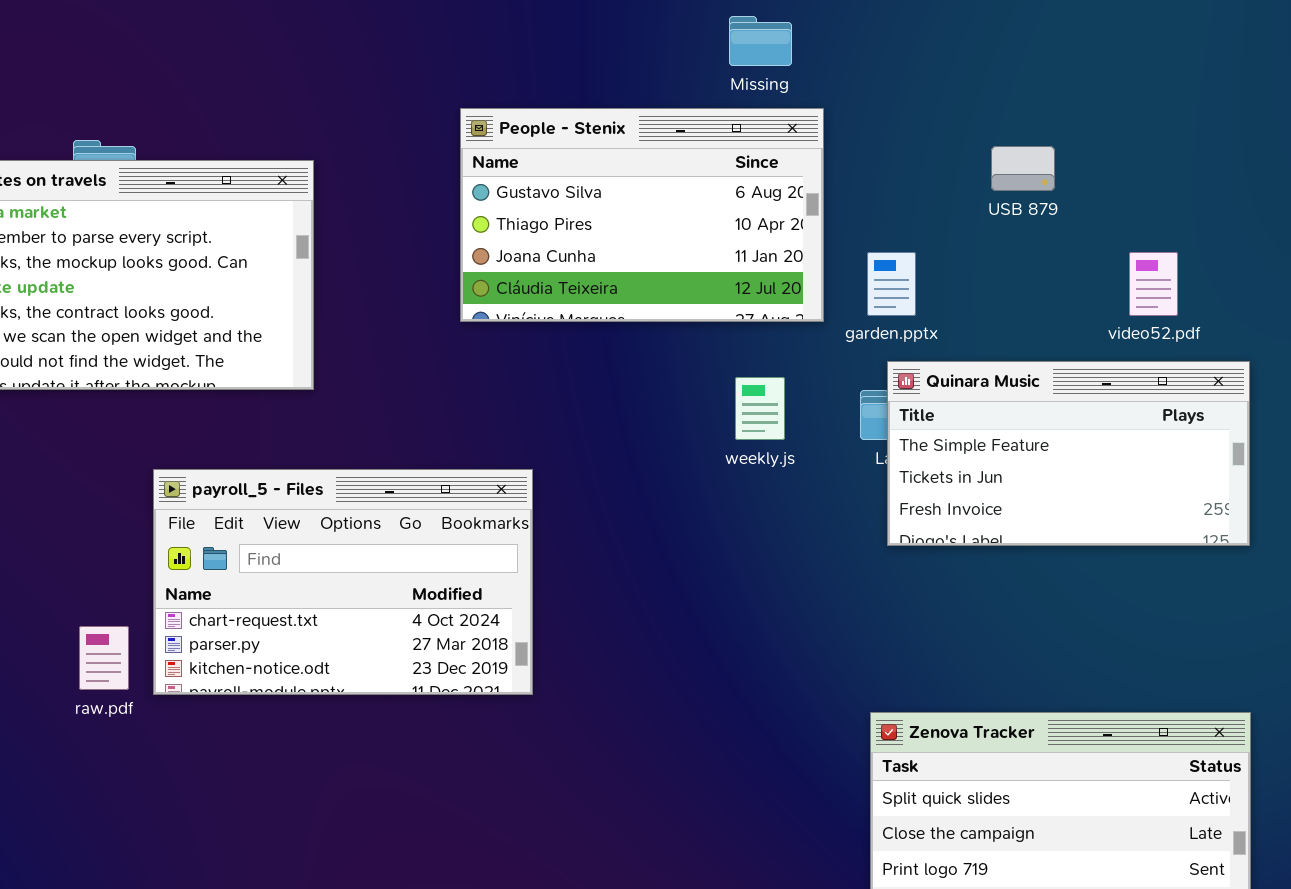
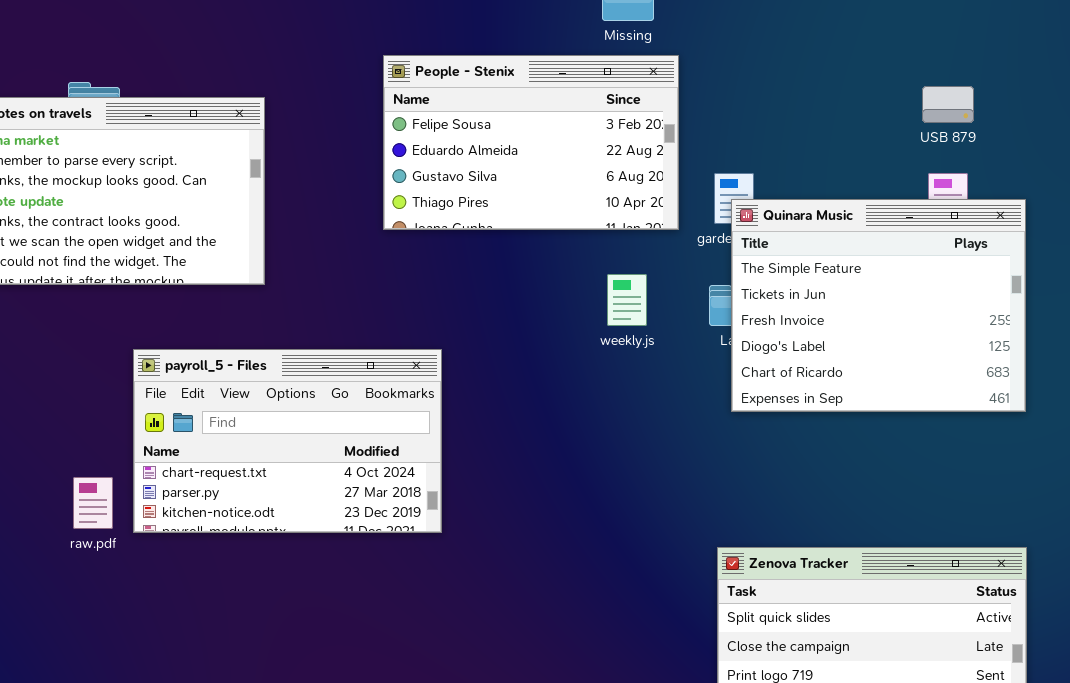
People - Stenix: [460,108,824,322] -> [383,55,679,230], scrolled up 2 rows
USB 879: [991,146,1055,191] -> [922,86,974,123], moved
Quinara Music: [887,361,1250,546] -> [731,199,1026,412], resized

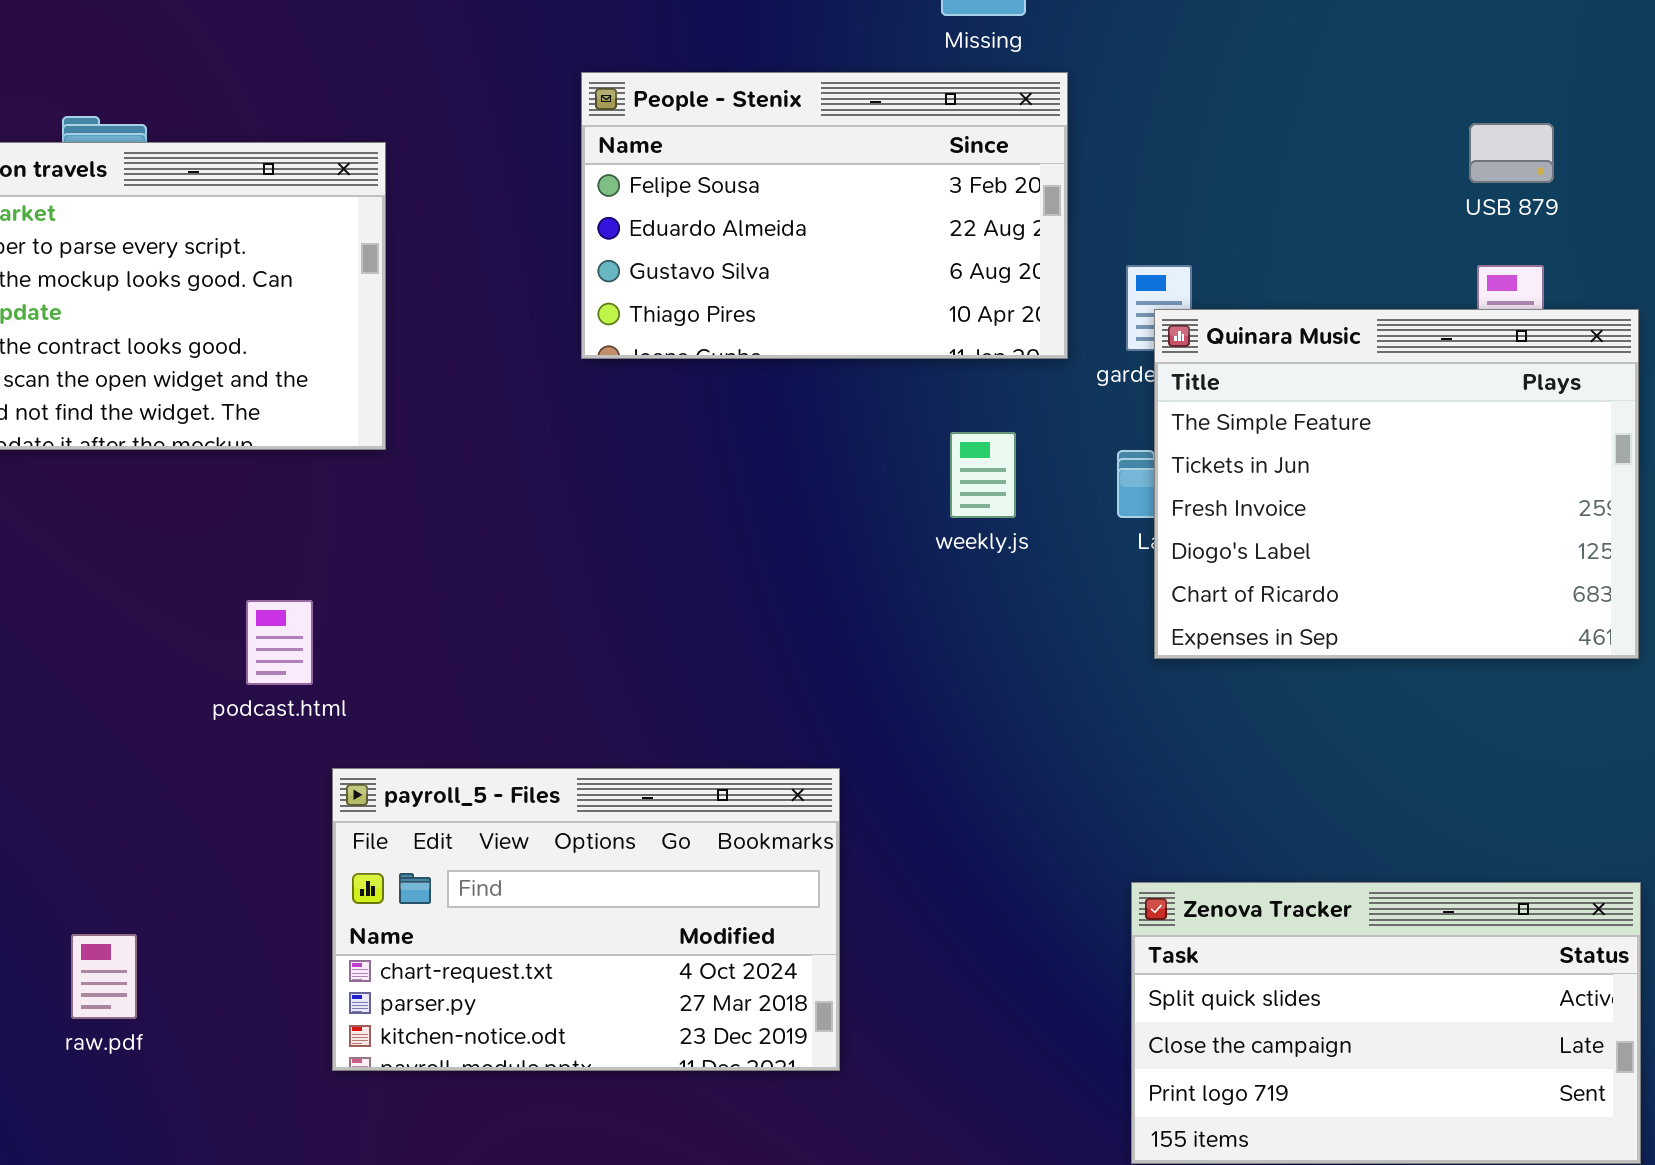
payroll_5 - Files: [133,349,442,533] -> [332,768,840,1071], moved
raw.pdf: [73,477,113,529] -> [71,934,137,1019], moved

